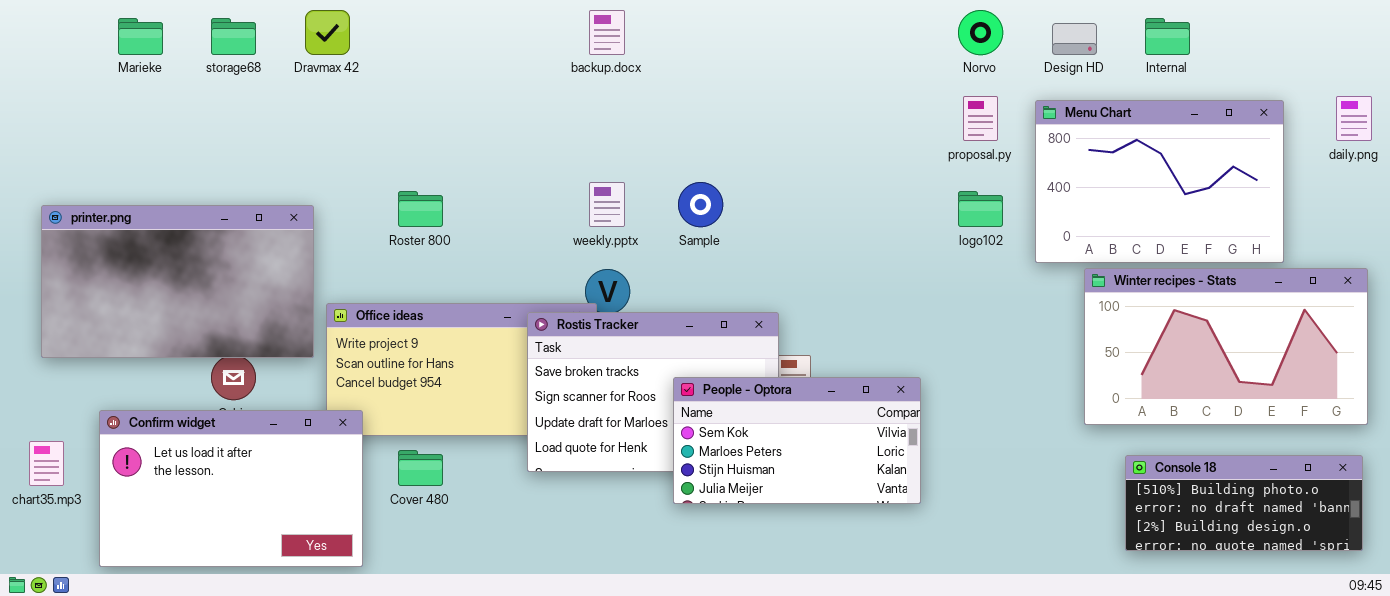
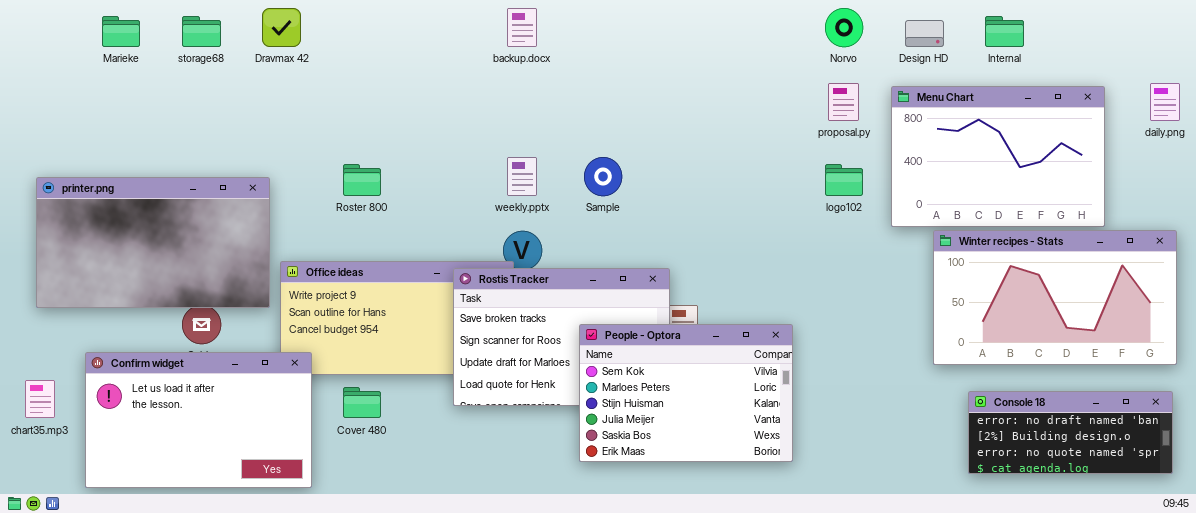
People - Optora: [673,377,921,504] -> [579,324,793,462], resized
Console 18: [1125,455,1363,551] -> [968,391,1173,474], scrolled down 1 row

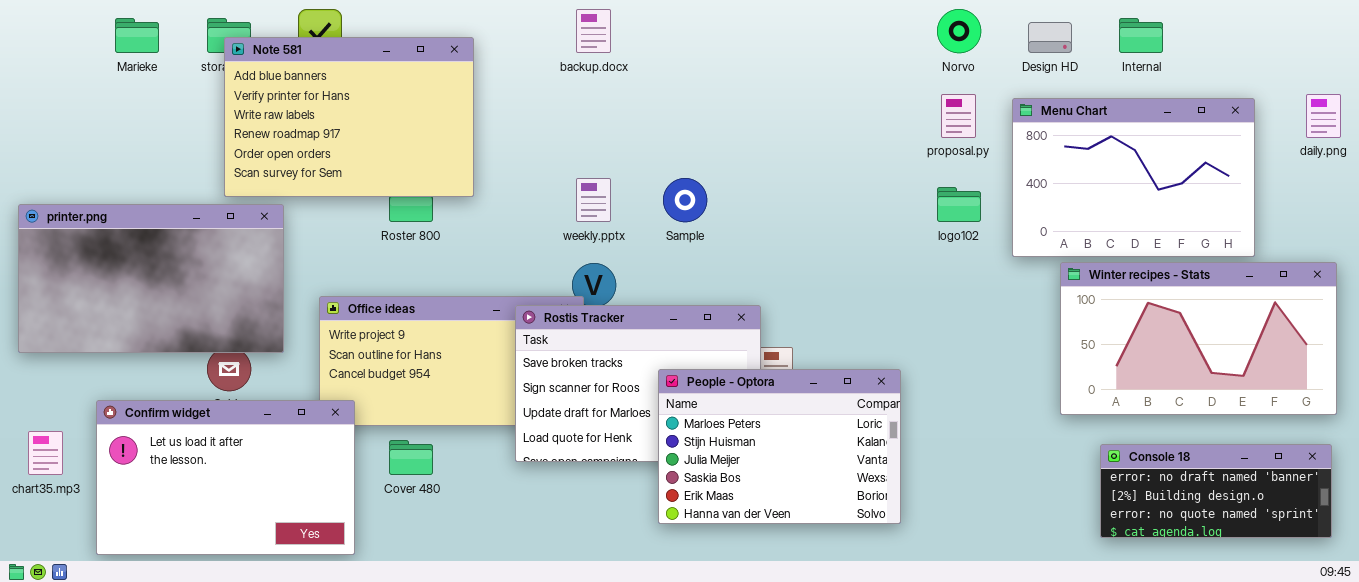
Note 581: none -> [224,37,474,197], opened
printer.png: [36,177,270,308] -> [18,204,284,353], moved
People - Optora: [579,324,793,462] -> [658,369,901,524], scrolled down 1 row

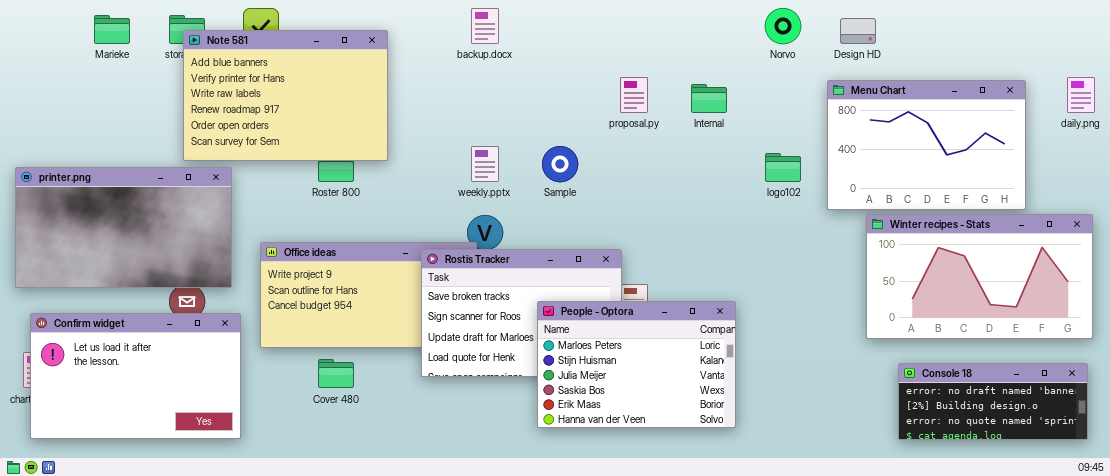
Internal: [1119,18,1163,53] -> [691,84,727,113], moved
proposal.py: [941,94,976,138] -> [620,77,648,113], moved
Confirm widget: [96,400,355,555] -> [30,313,241,439], moved

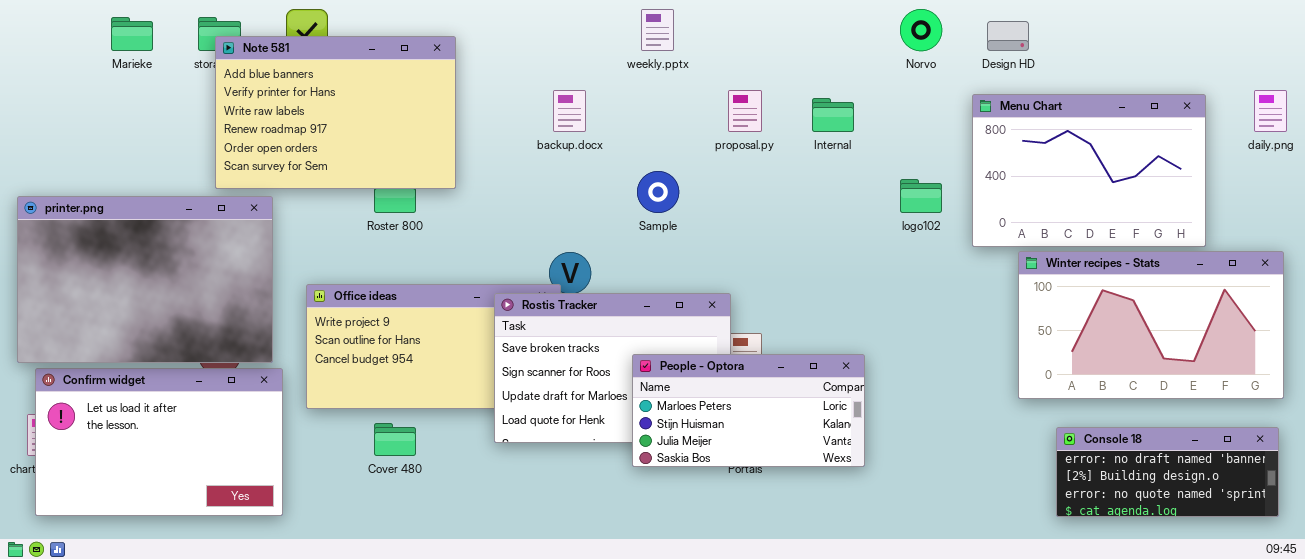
backup.docx: [471,8,499,44] -> [553,90,586,132], moved
weekly.pptx: [471,146,499,182] -> [641,9,674,51], moved
printer.png: [15,167,232,288] -> [17,196,273,363], resized
People - Optora: [537,301,736,428] -> [632,354,865,467], resized

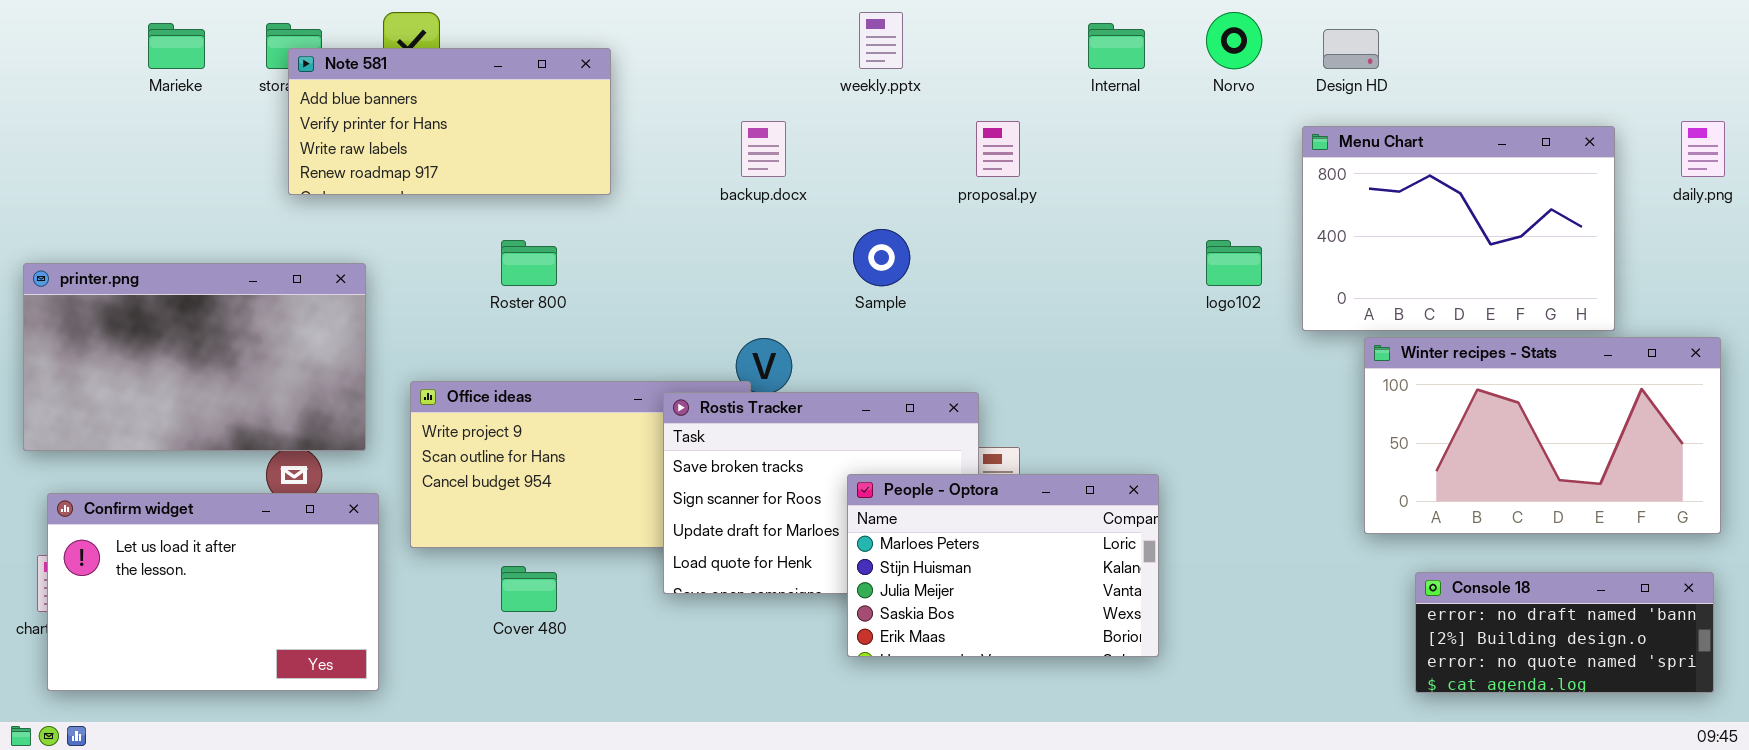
Note 581: [215,36,456,189] -> [288,48,611,195], resized
Internal: [812,98,854,132] -> [1088,23,1145,69], moved
printer.png: [17,196,273,363] -> [23,263,366,451], resized
People - Optora: [632,354,865,467] -> [847,474,1159,657], resized

